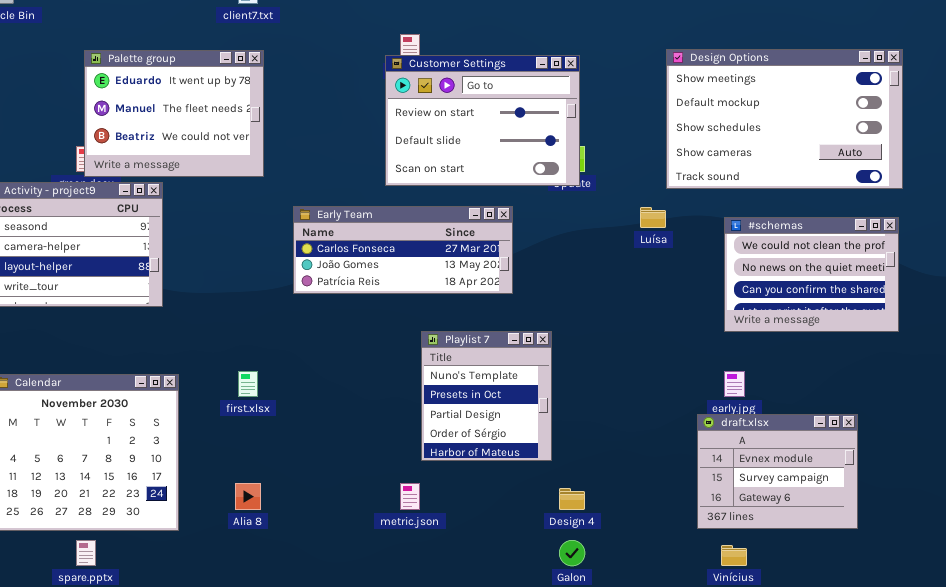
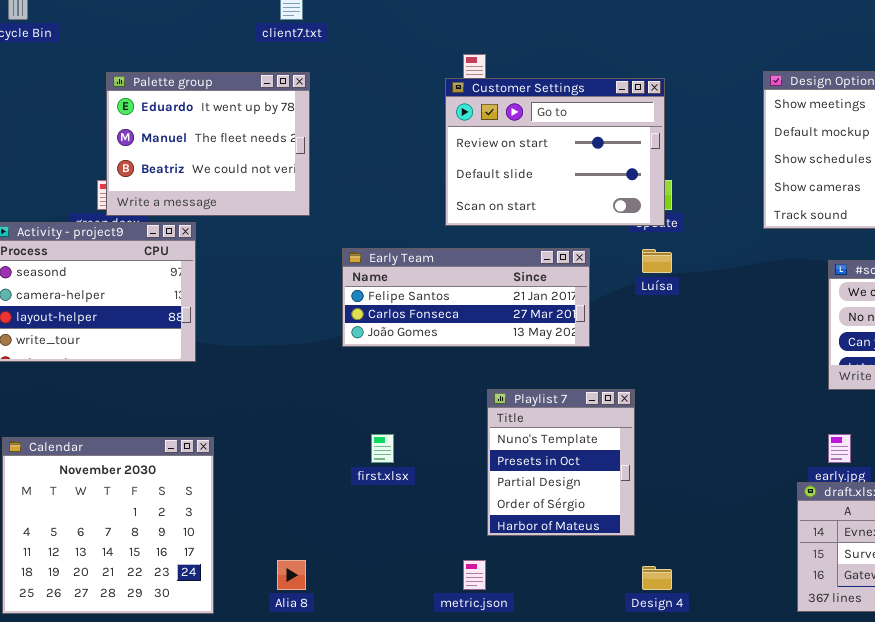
Early Team: [293,206,513,294] -> [342,248,590,347], scrolled up 1 row
Luísa: [640,207,666,228] -> [642,249,672,273], moved
first.xlsx: [238,371,258,397] -> [371,434,394,463], moved

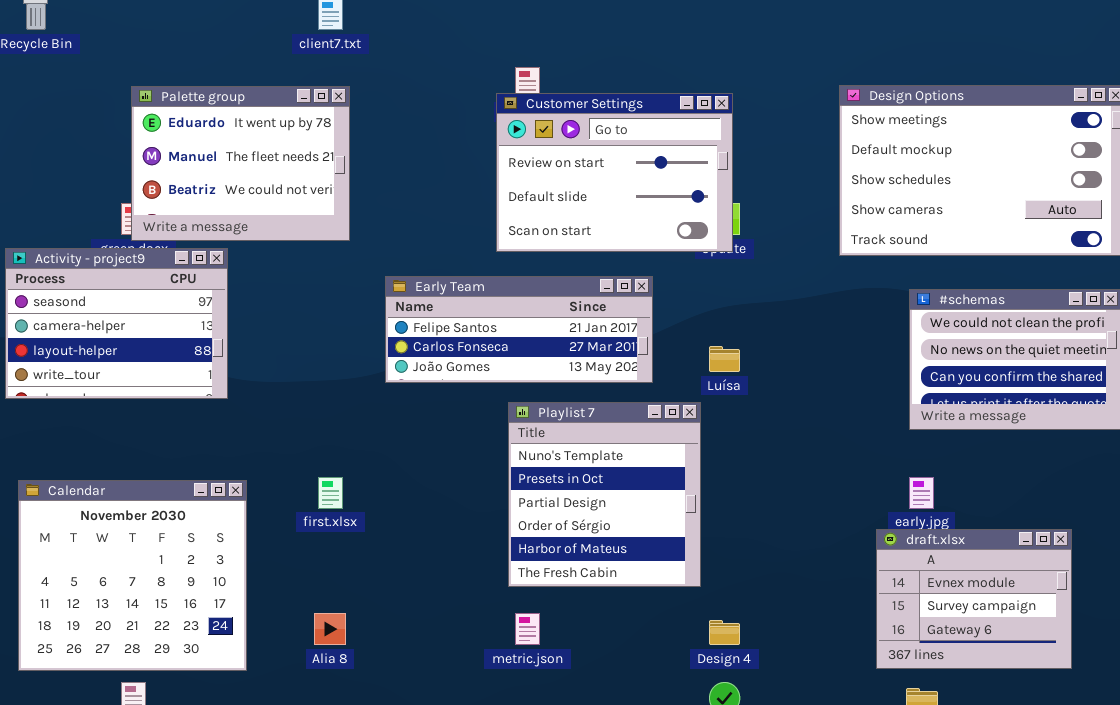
Luísa: [642,249,672,273] -> [709,346,740,372], moved
Playlist 7: [487,389,635,536] -> [508,402,701,587], resized
first.xlsx: [371,434,394,463] -> [318,477,343,509], moved

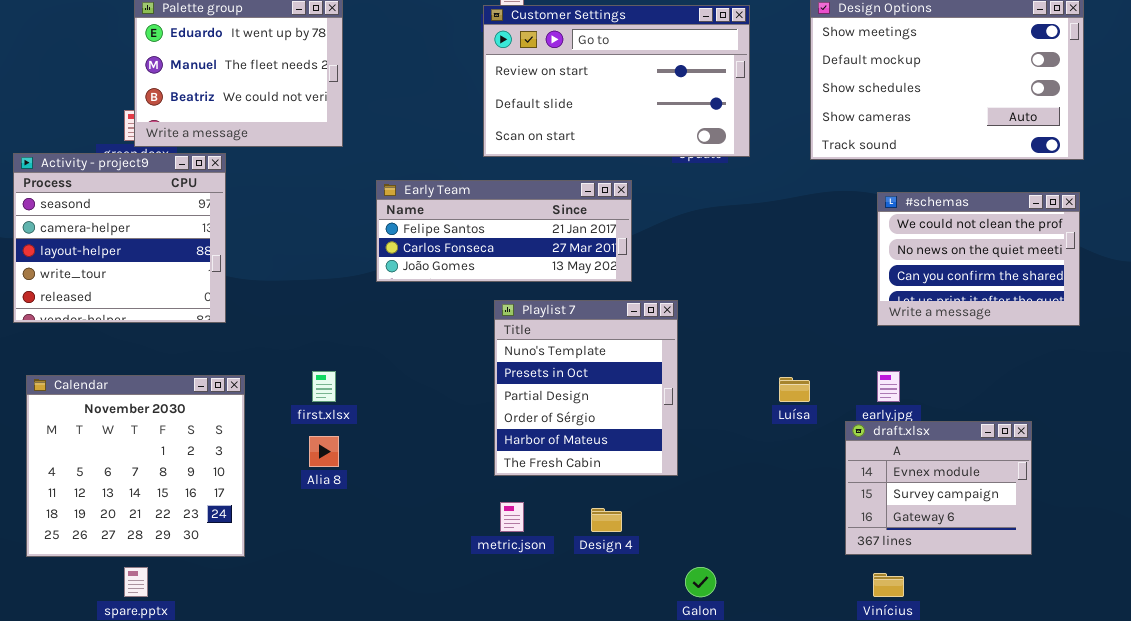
Customer Settings: [496,93,733,252] -> [483,5,750,157], resized
Activity - project9: [5,248,228,399] -> [13,153,226,323], resized
Luísa: [709,346,740,372] -> [779,377,810,402], moved
Alia 8: [314,613,346,645] -> [309,436,339,467], moved
Design 4: [709,620,740,645] -> [591,508,622,532], moved

